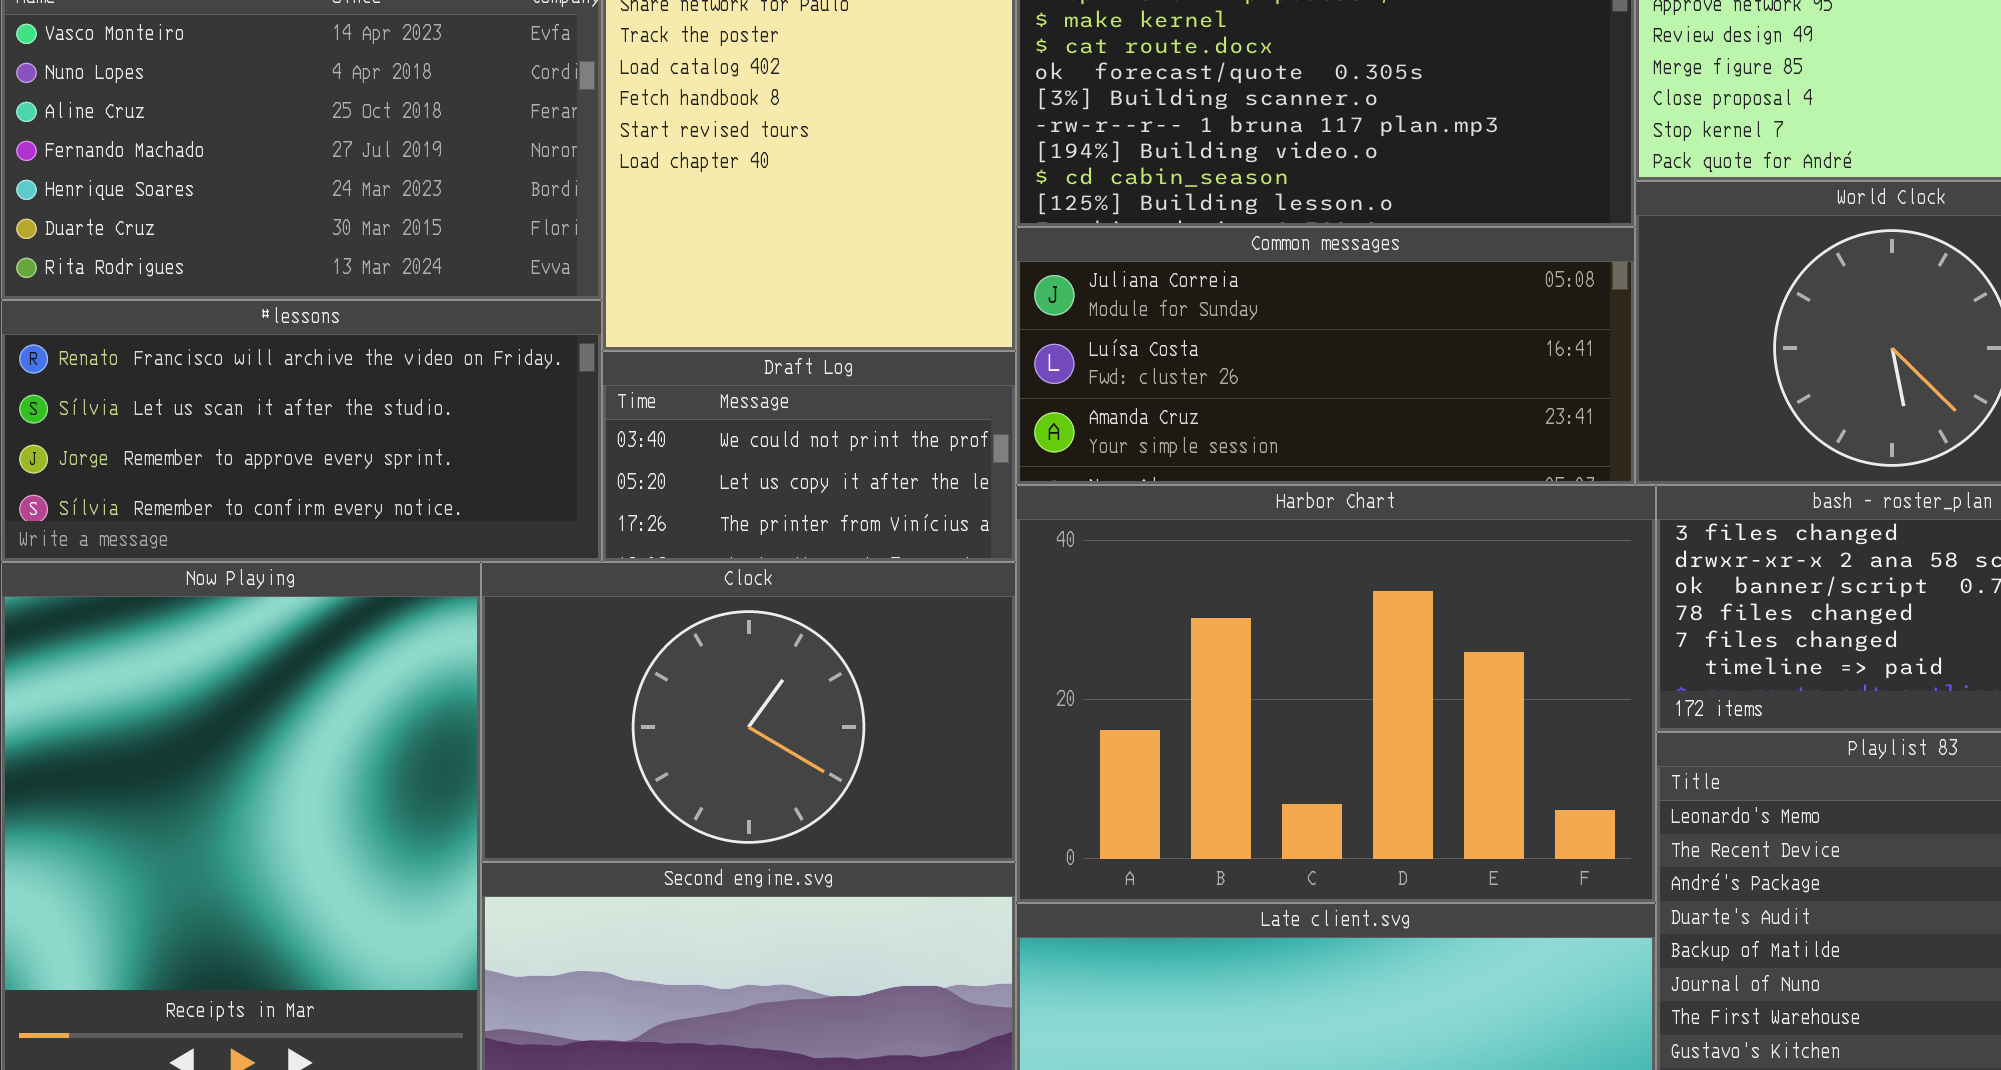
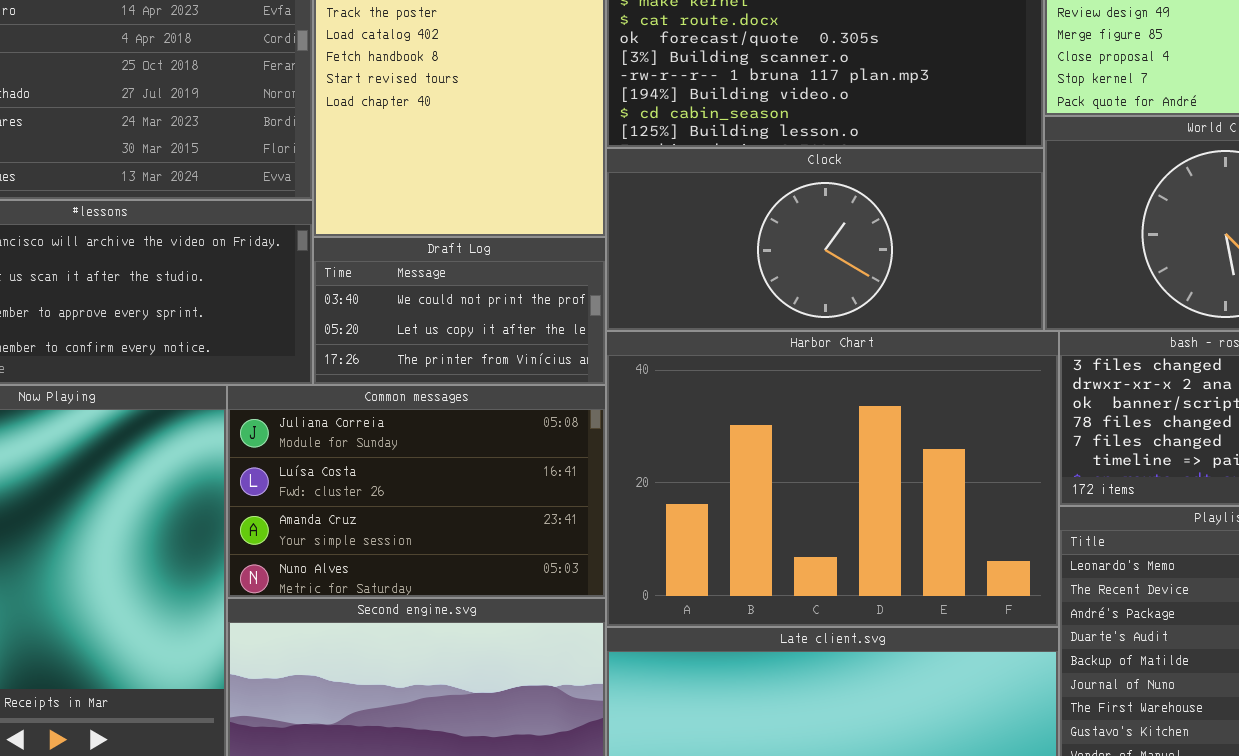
Common messages: [1016,227,1635,485] -> [227,385,606,598], moved, resized
Clock: [481,562,1016,862] -> [606,148,1044,331], moved, resized

